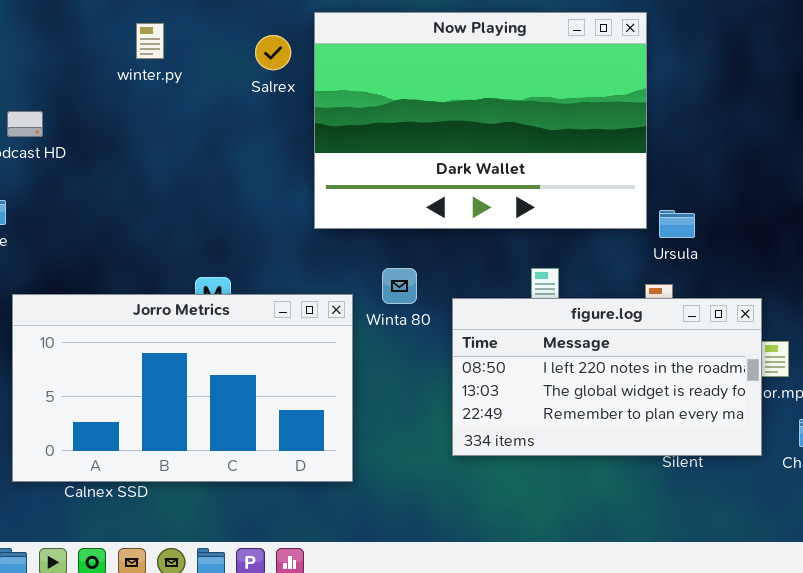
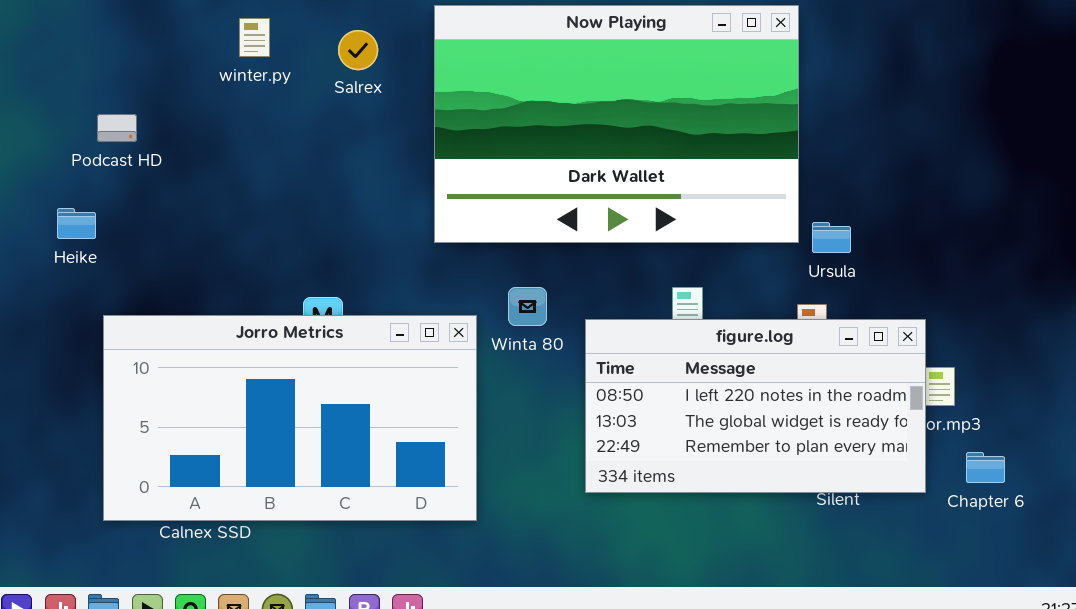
Salrex: [255,35,291,70] -> [338,30,378,70], moved

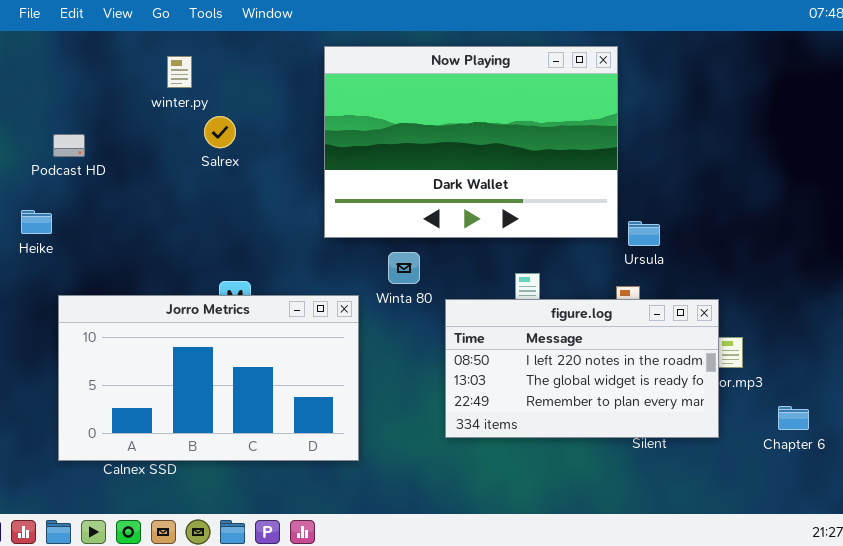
Salrex: [338,30,378,70] -> [204,116,236,148], moved
Winta 80: [508,287,547,326] -> [388,252,420,284], moved
Chapter 6: [966,452,1005,483] -> [778,406,809,430], moved

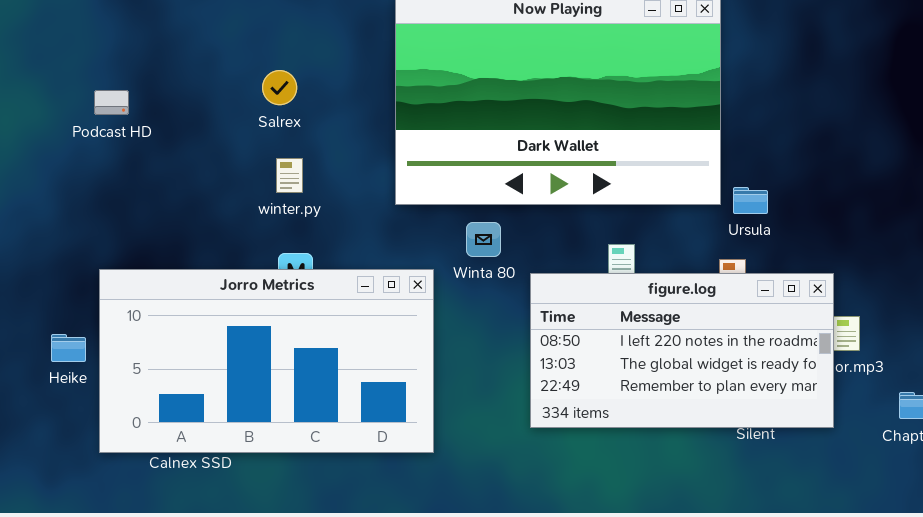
winter.py: [167,56,192,88] -> [276,158,303,193], moved
Heike: [21,210,52,234] -> [51,334,86,362], moved

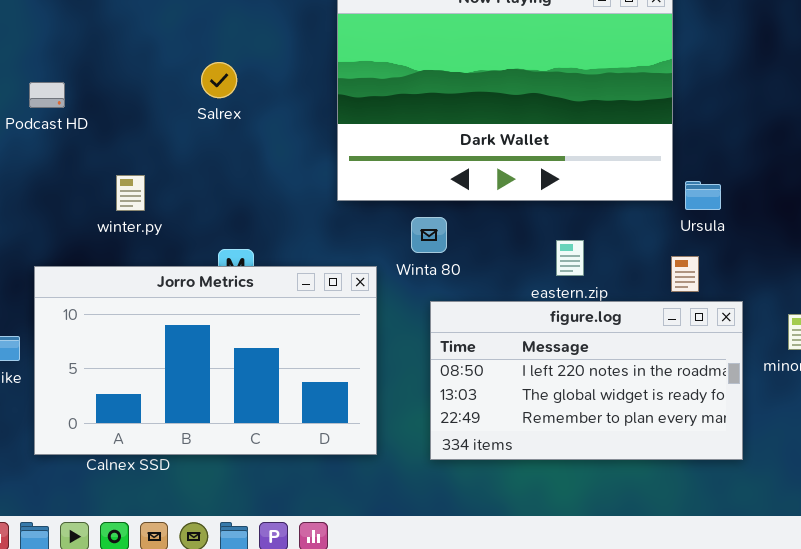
winter.py: [276,158,303,193] -> [116,175,145,211], moved
figure.log: [530,273,834,428] -> [430,301,743,460], moved

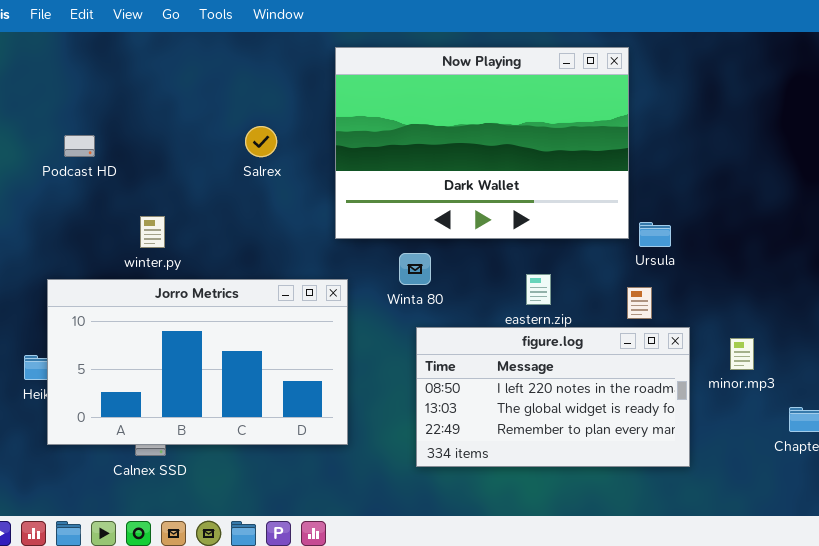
Salrex: [201,62,237,98] -> [245,126,277,157], moved
Jorro Metrics: [34,266,377,455] -> [47,279,348,445], moved

